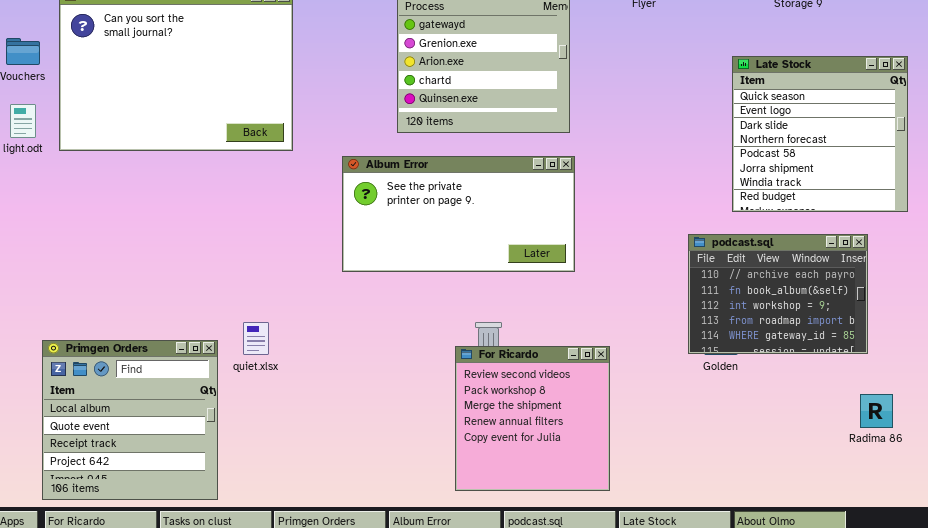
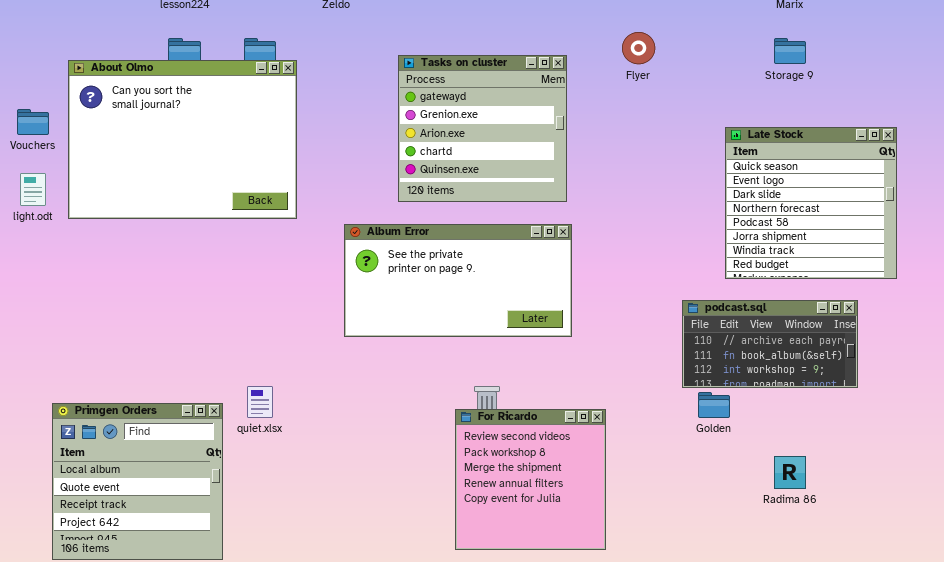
podcast.sql: [688,234,868,354] -> [682,300,858,388], resized
Radima 86: [860,394,893,428] -> [774,456,806,489], moved

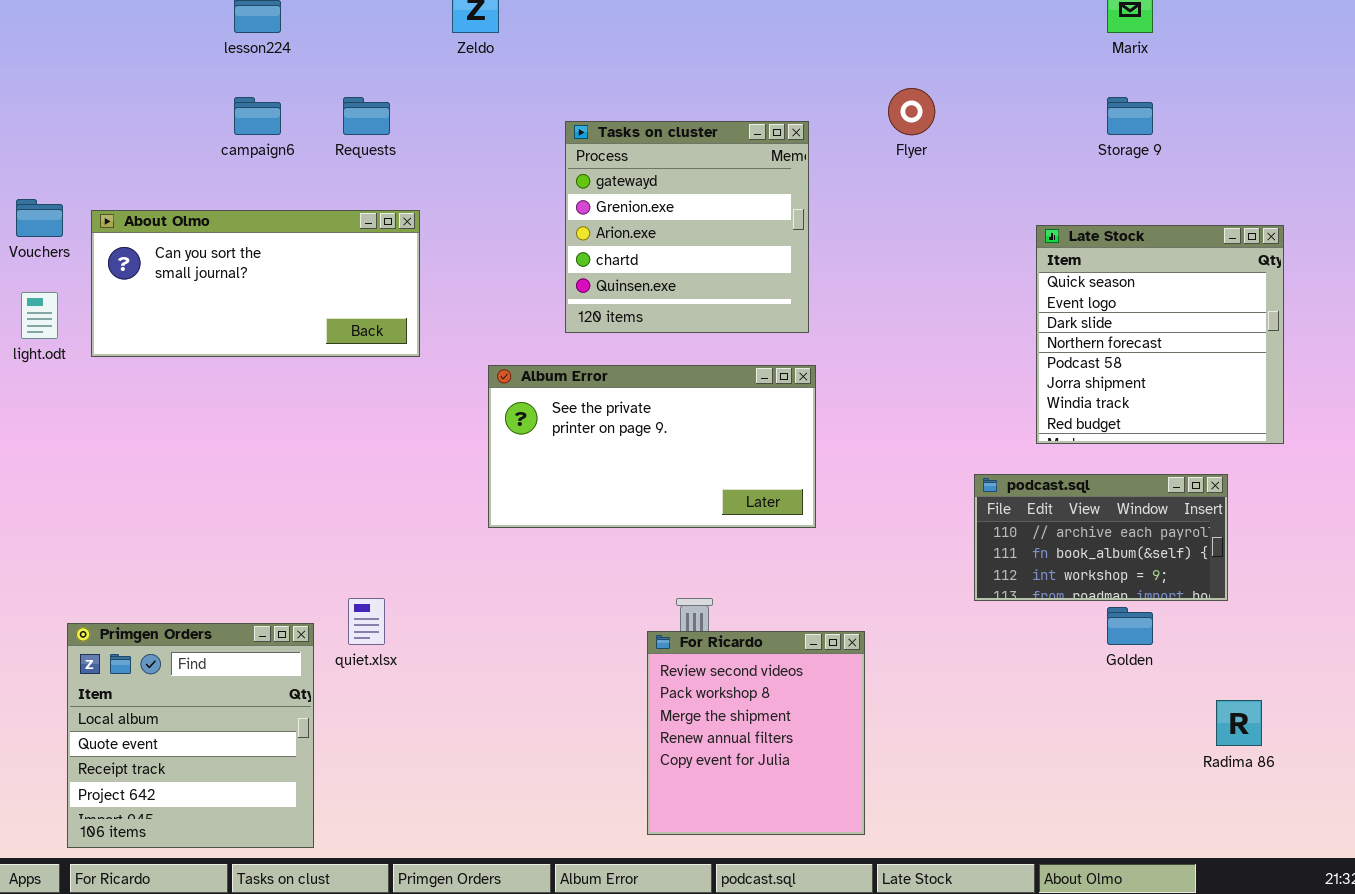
About Olmo: [68,60,297,219] -> [91,210,420,357], resized
Golden: [698,392,730,418] -> [1107,607,1153,645], moved
Radima 86: [774,456,806,489] -> [1216,700,1262,746], moved

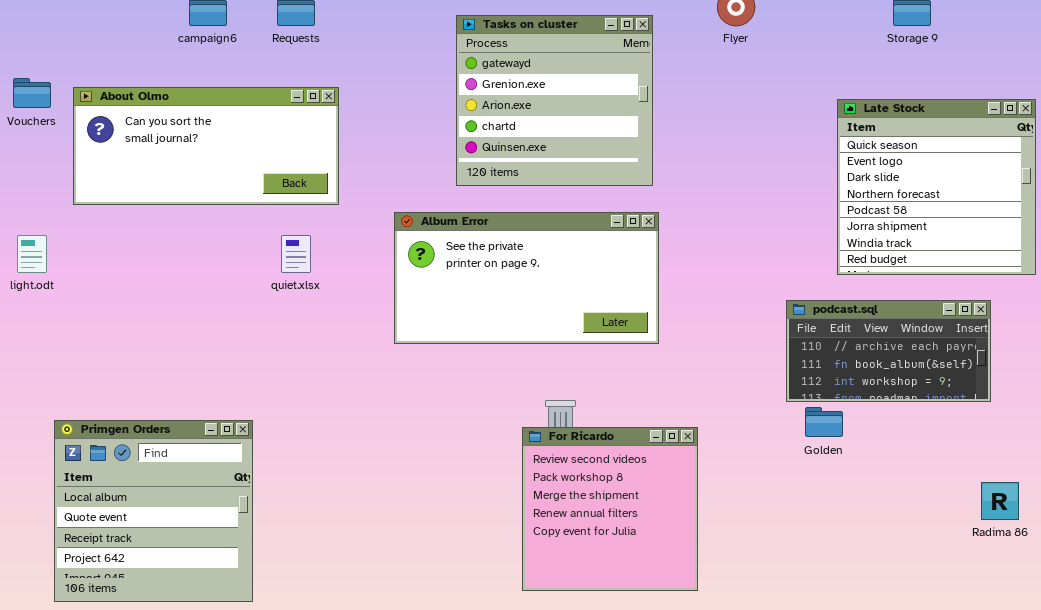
light.odt: [21,292,58,339] -> [17,235,47,273], moved
quiet.xlsx: [348,598,385,645] -> [281,235,311,273], moved
Golden: [1107,607,1153,645] -> [805,407,843,437], moved

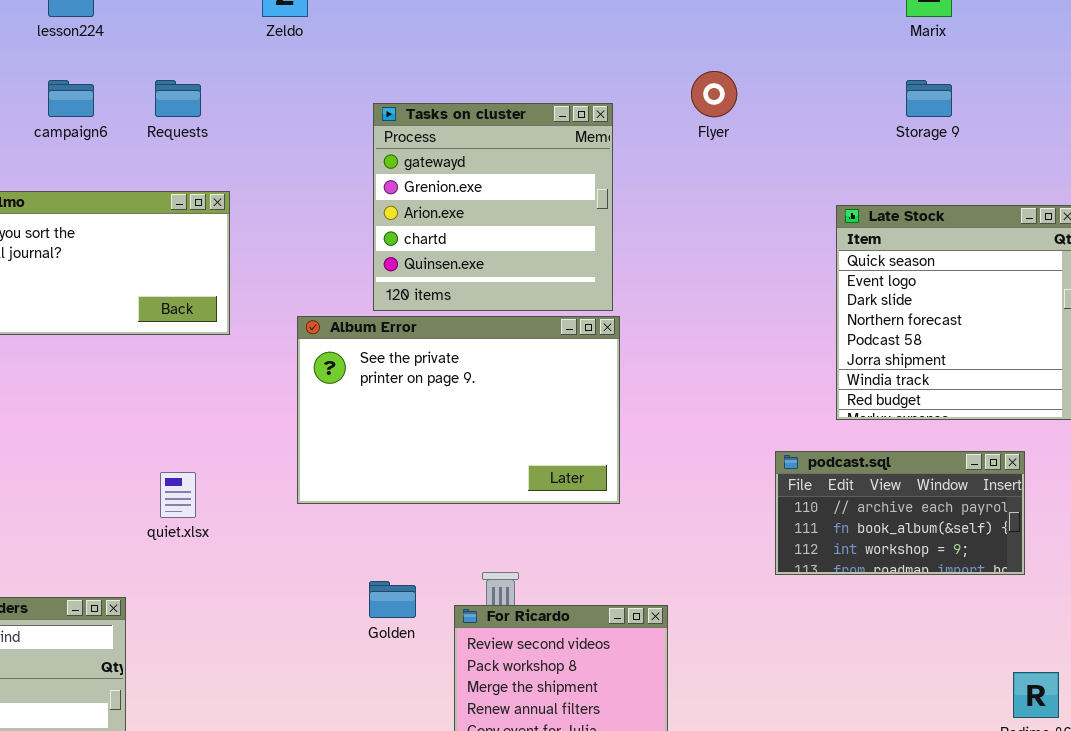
Album Error: [394,212,659,344] -> [297,316,620,504], resized
quiet.xlsx: [281,235,311,273] -> [160,472,196,518], moved
Golden: [805,407,843,437] -> [369,581,416,618], moved

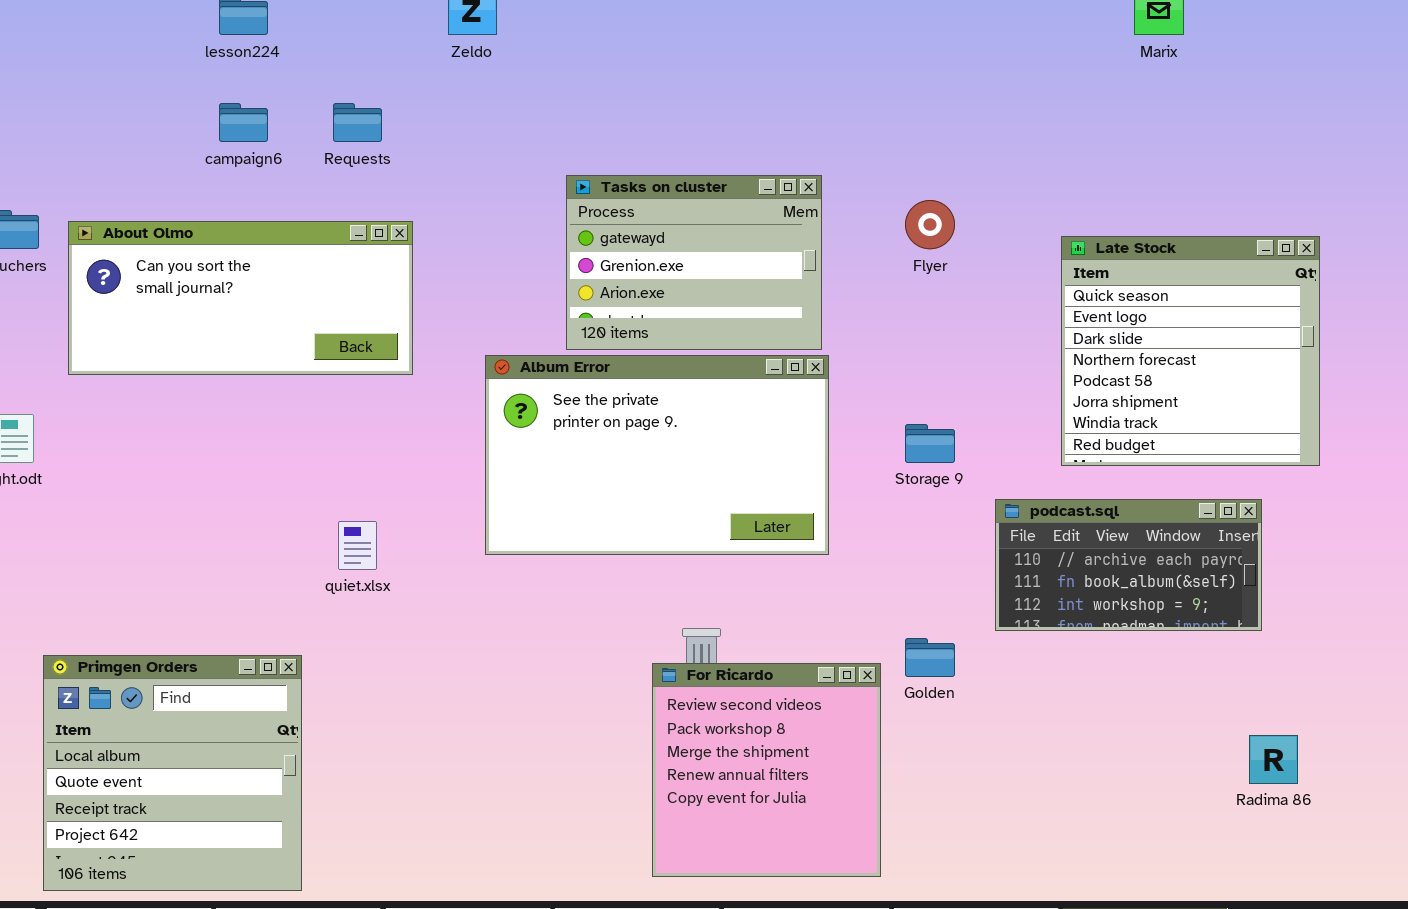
Flyer: [691,71,737,117] -> [905,200,955,249], moved
Storage 9: [906,80,952,117] -> [905,424,955,463], moved
Tasks on cluster: [373,103,613,311] -> [566,175,822,350], resized
Golden: [369,581,416,618] -> [905,638,955,677], moved

